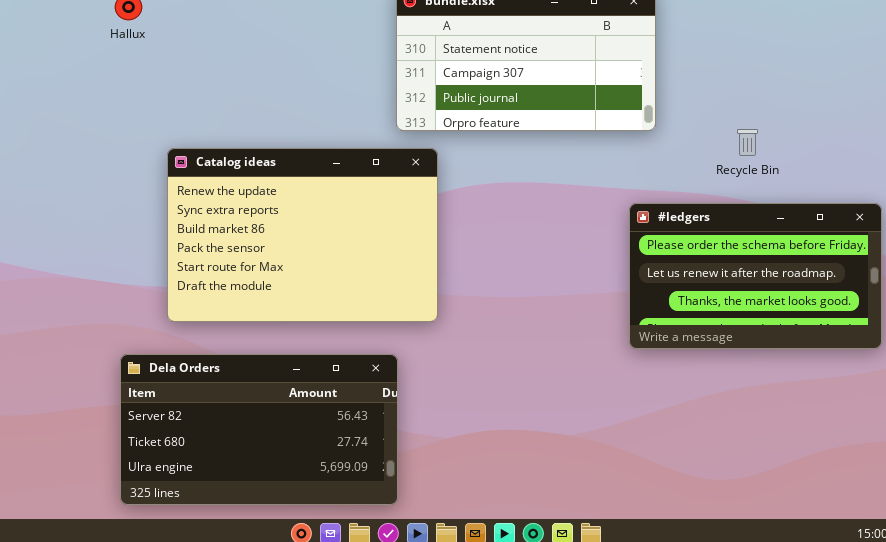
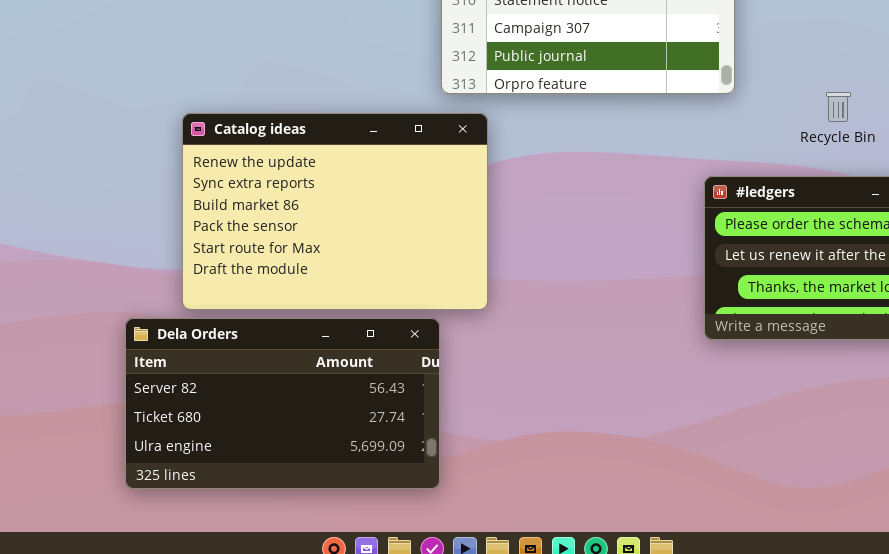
Dela Orders: [120,354,398,505] -> [125,318,440,489], moved

